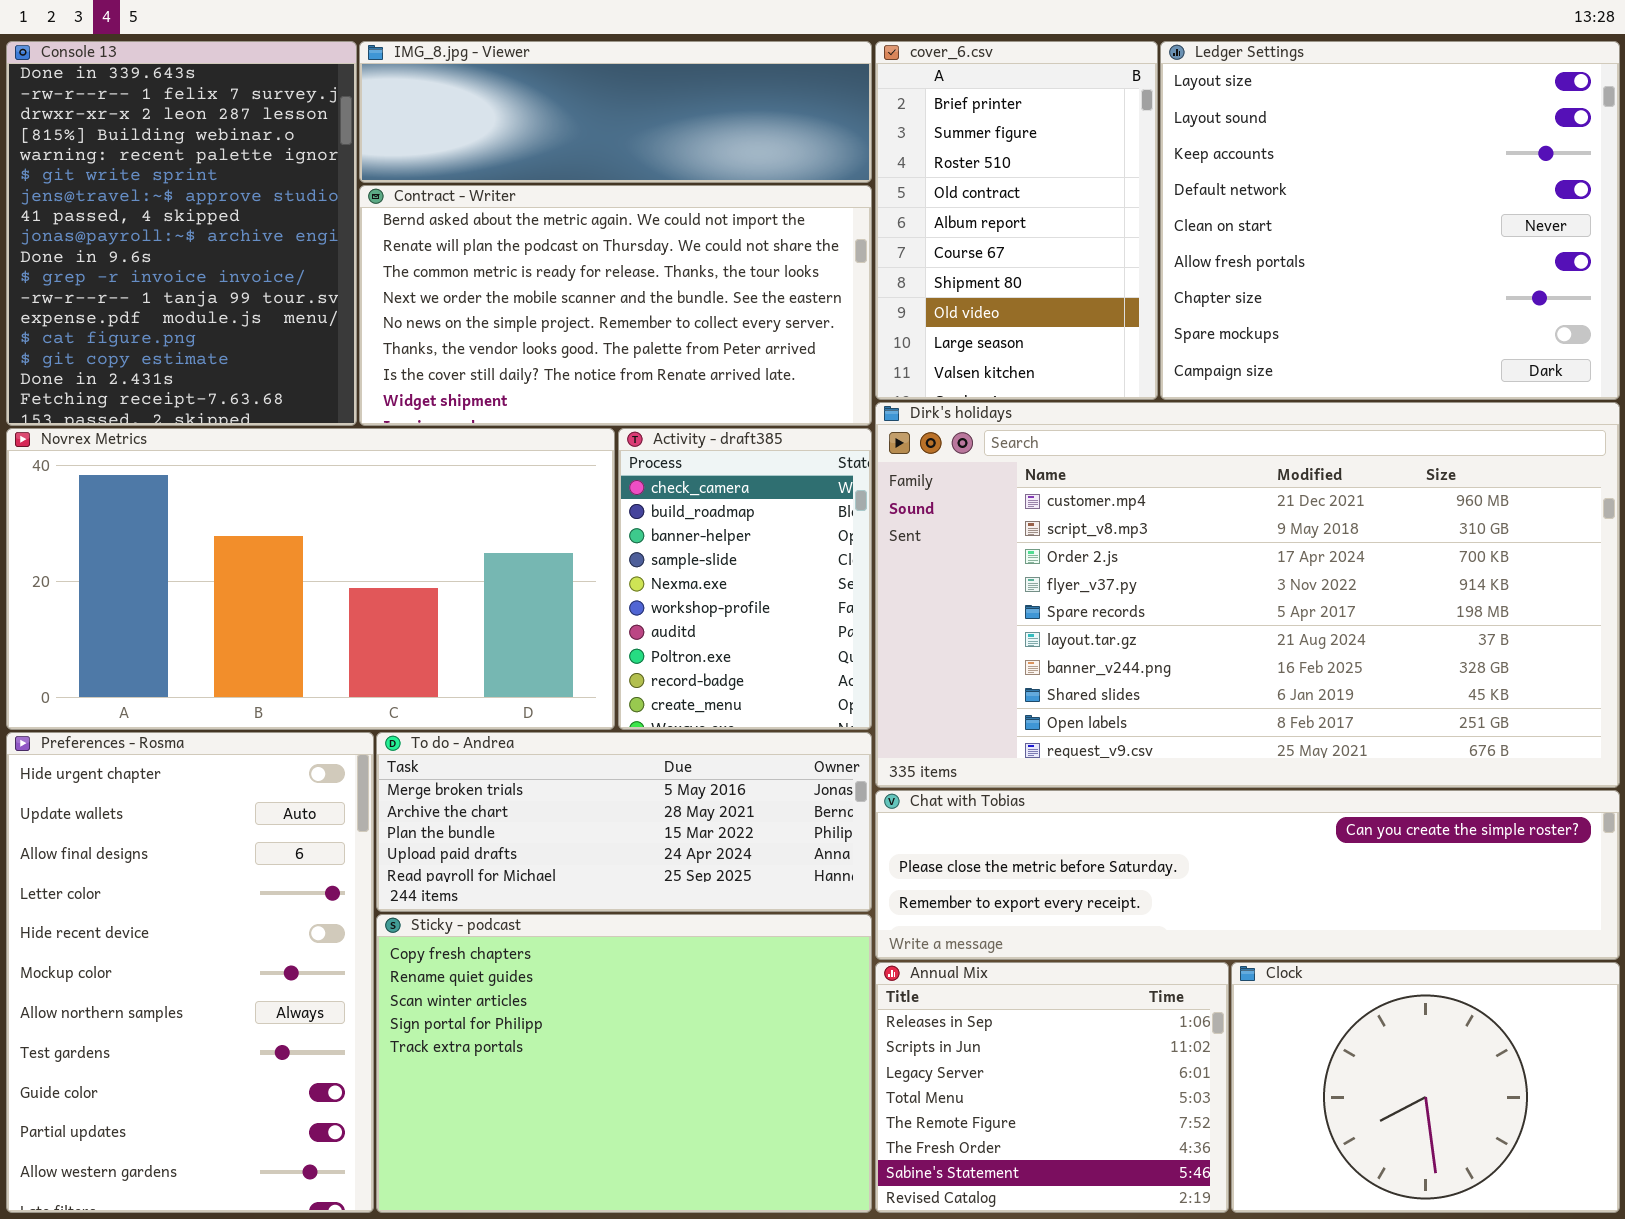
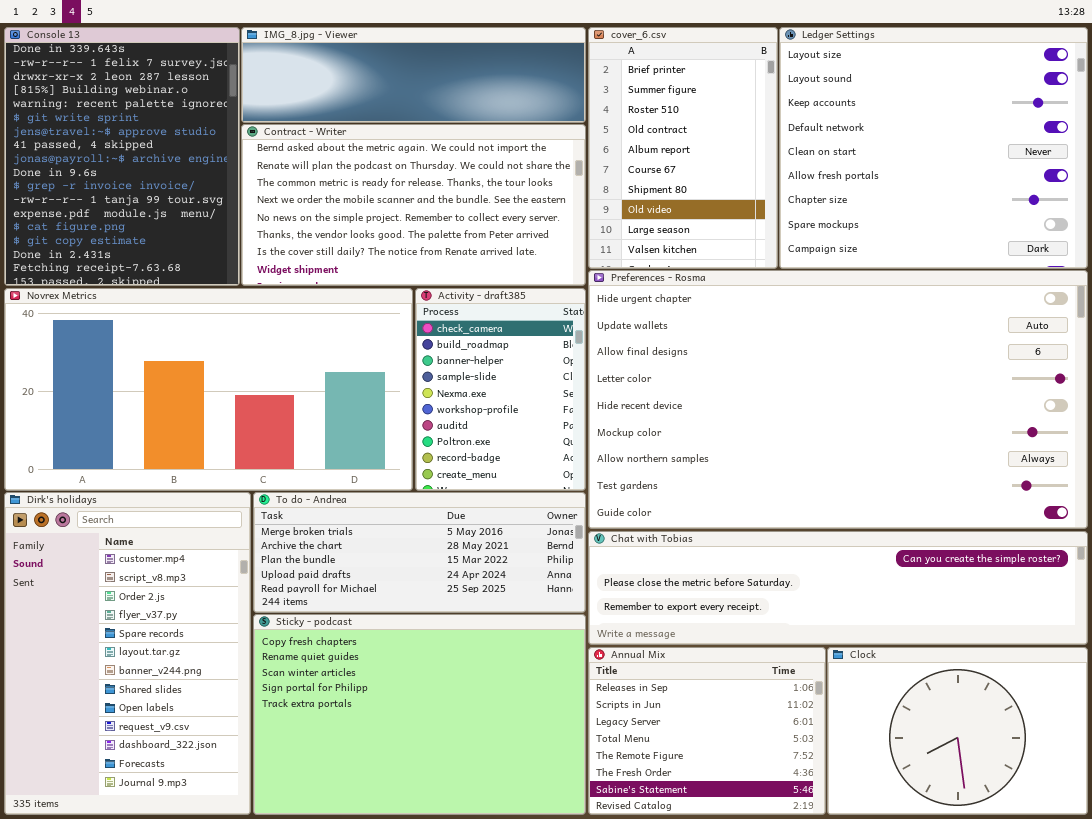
Dirk's holidays: [875,402,1620,788] -> [4,492,251,815], moved, resized
Preferences - Rosma: [6,732,374,1213] -> [588,270,1088,529], moved, resized

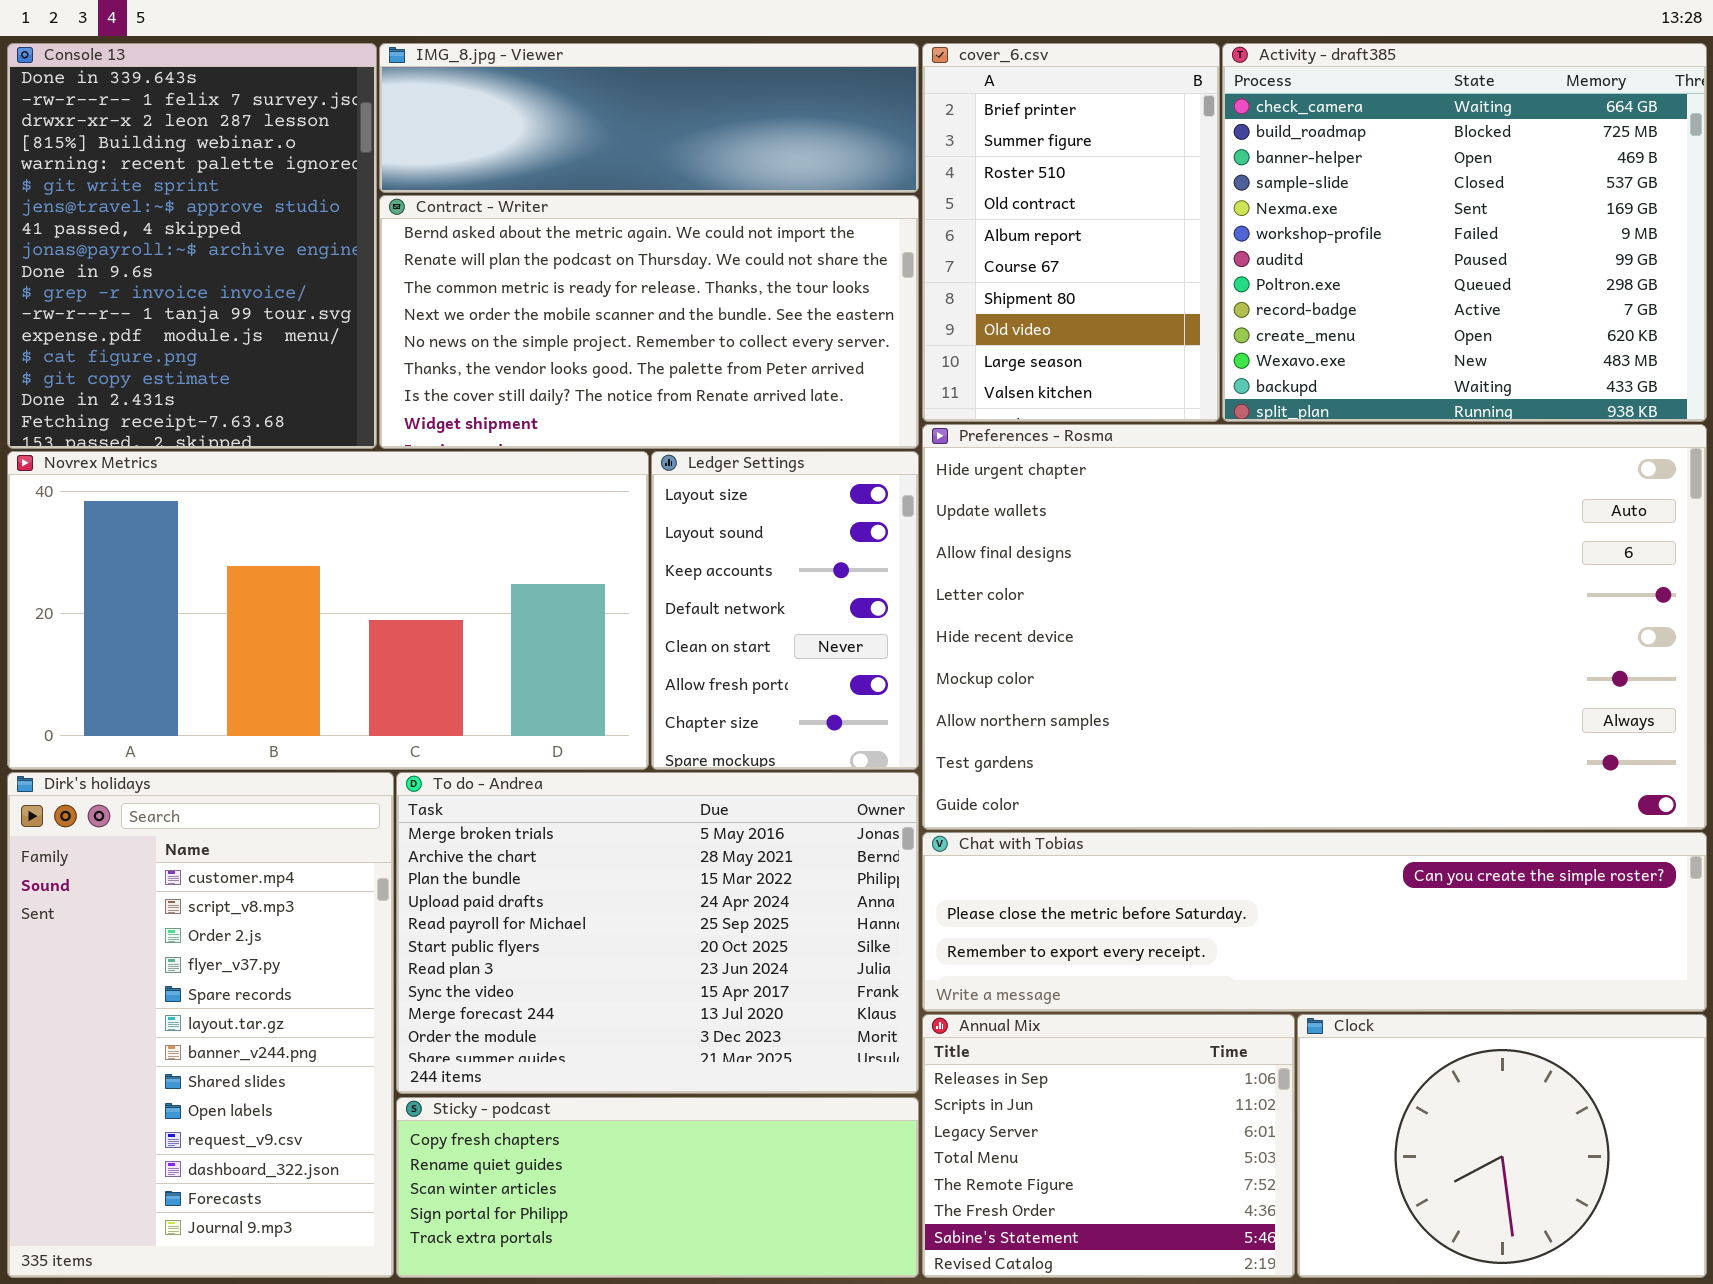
Ledger Settings: [779,27,1088,269] -> [651,451,919,770], moved, resized
Activity - draft385: [415,288,586,491] -> [1222,43,1707,422], moved, resized
To do - Andrea: [253,492,586,613] -> [396,772,919,1094], resized
Sticky - podcast: [253,614,586,815] -> [396,1097,919,1278], resized

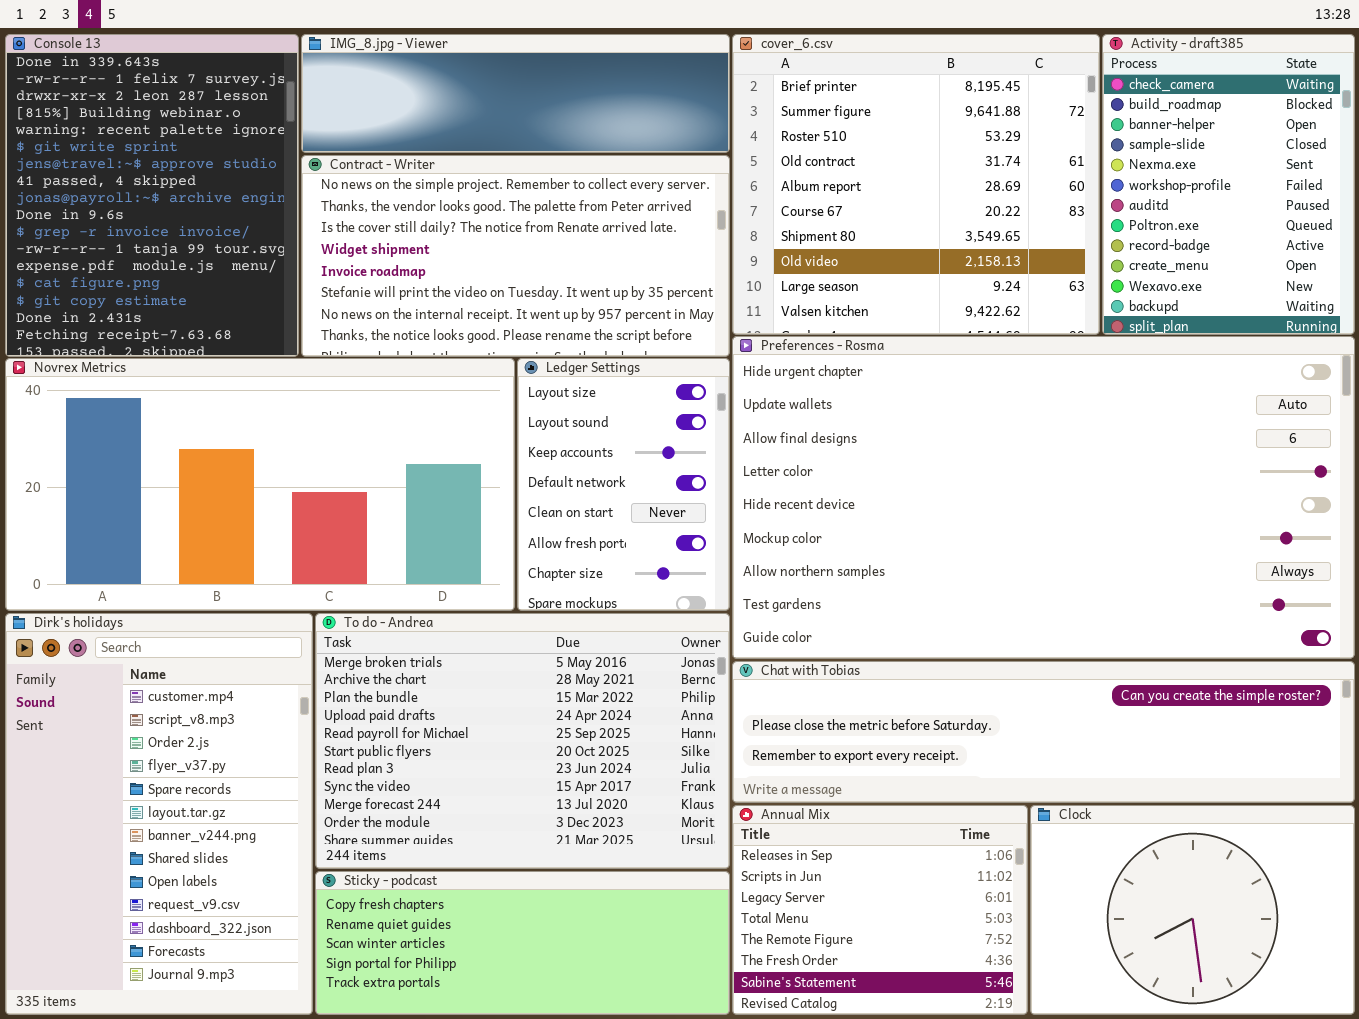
cover_6.csv: [922,43,1220,422] -> [732,34,1100,335], resized
Activity - draft385: [1222,43,1707,422] -> [1102,34,1355,335], resized
Contract - Writer: [379,195,919,449] -> [301,155,730,357], scrolled down 4 rows

